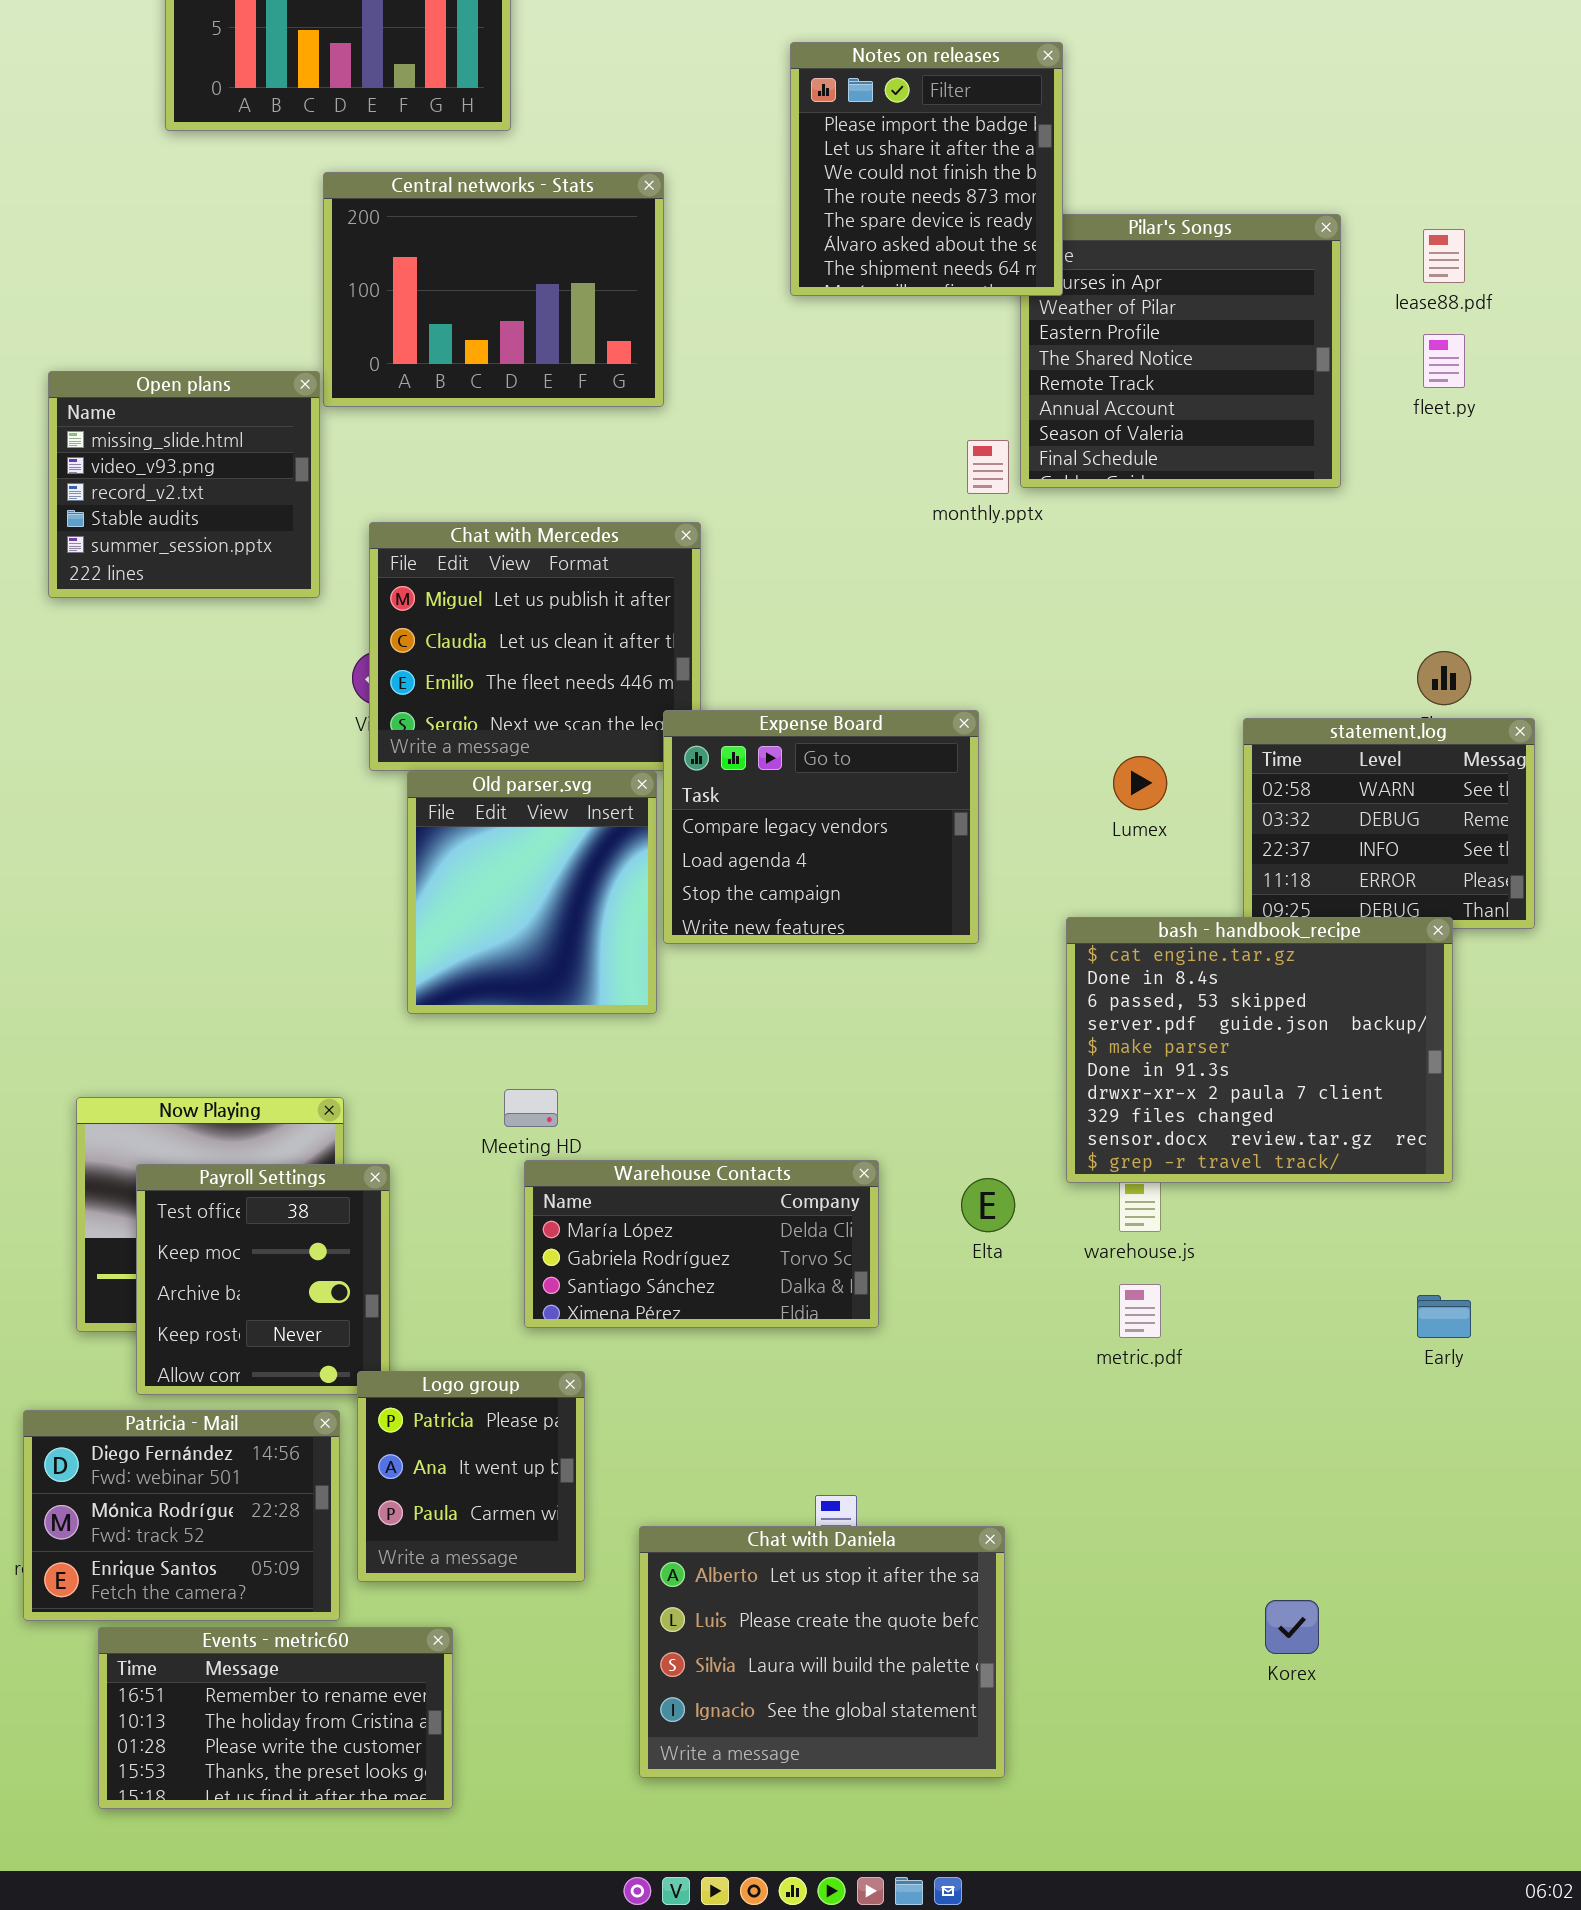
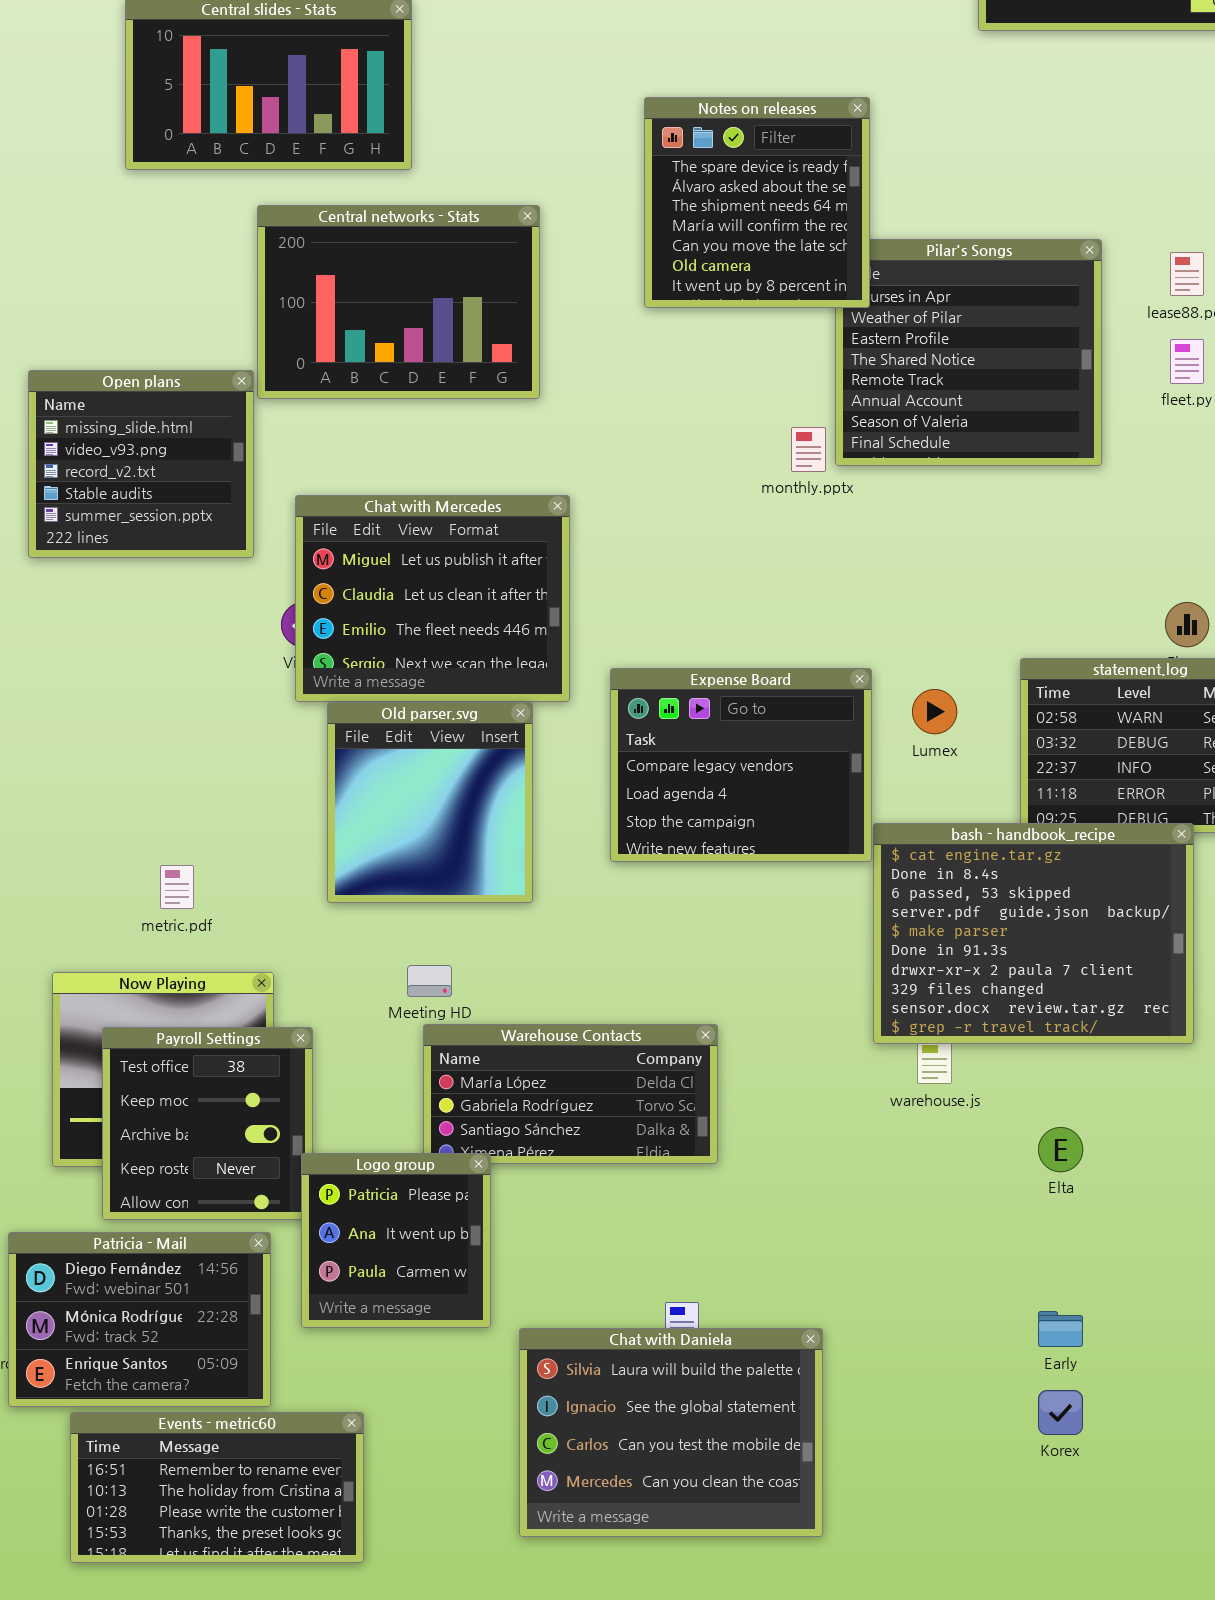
Notes on releases: [790,42,1063,296] -> [644,97,870,308], scrolled down 4 rows
Expense Board: [663,710,979,944] -> [610,668,872,862], moved
Elta: [961,1178,1015,1232] -> [1038,1127,1083,1172], moved
metric.pdf: [1119,1284,1161,1338] -> [160,865,194,909], moved
Early: [1417,1295,1471,1338] -> [1038,1311,1083,1347], moved
Logo group: [357,1371,585,1582] -> [301,1153,491,1328], moved
Chat with Daniela: [639,1526,1005,1778] -> [519,1328,823,1537], scrolled down 2 rows

